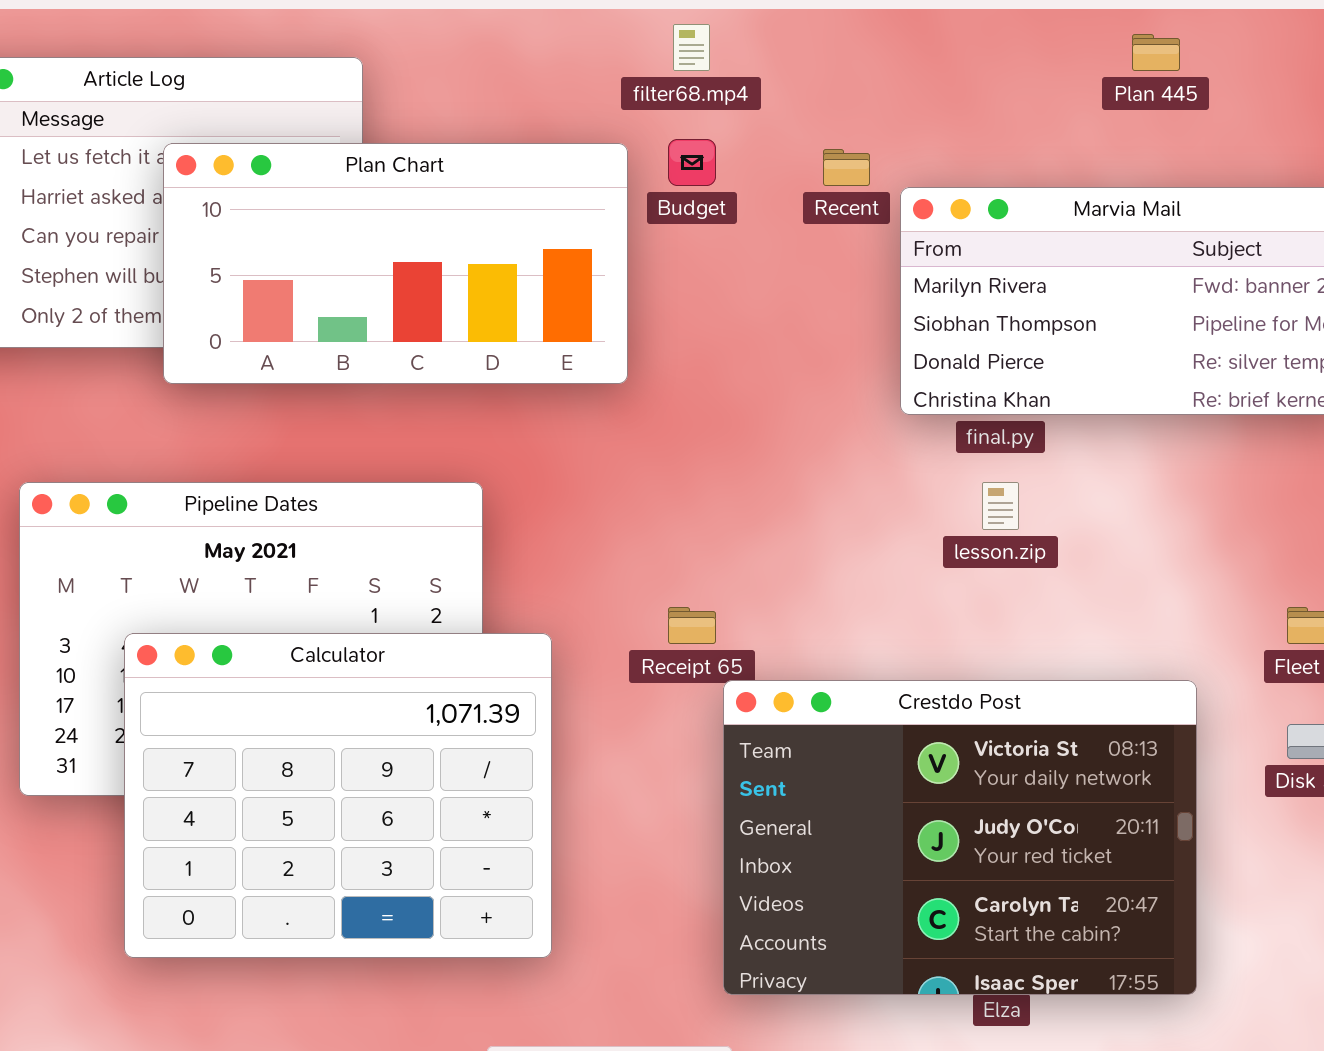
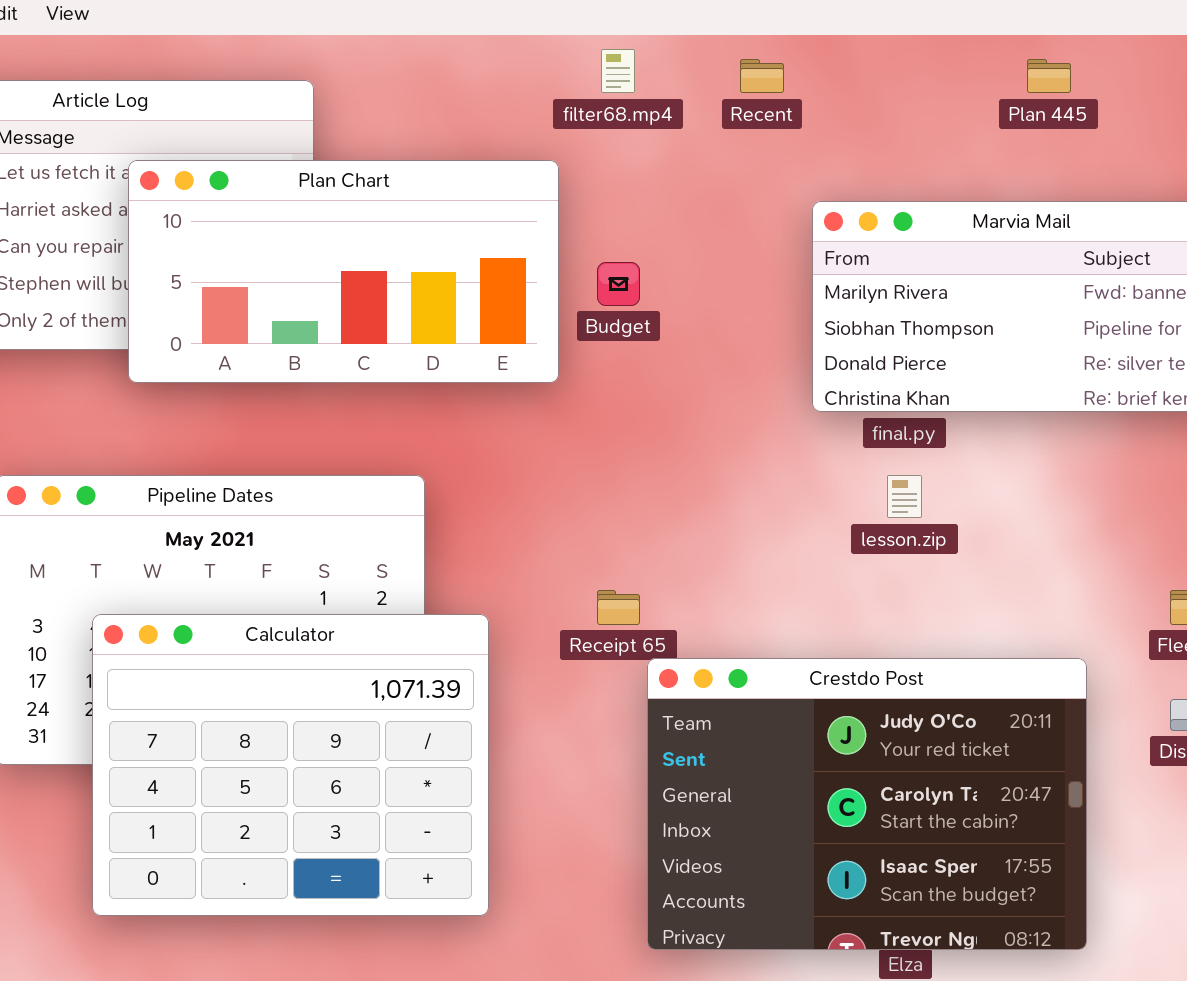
Budget: [668,139,716,186] -> [597,262,640,306], moved
Recent: [823,149,870,186] -> [740,59,784,93], moved
Crestdo Post: [723,680,1197,995] -> [647,658,1087,950], scrolled down 1 row

